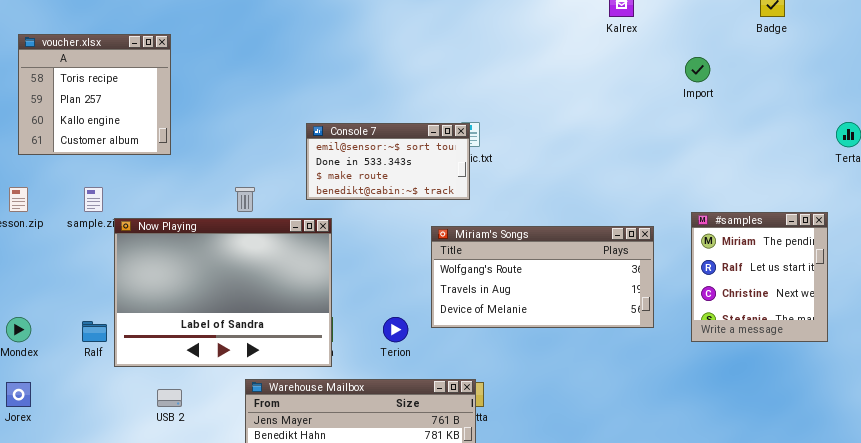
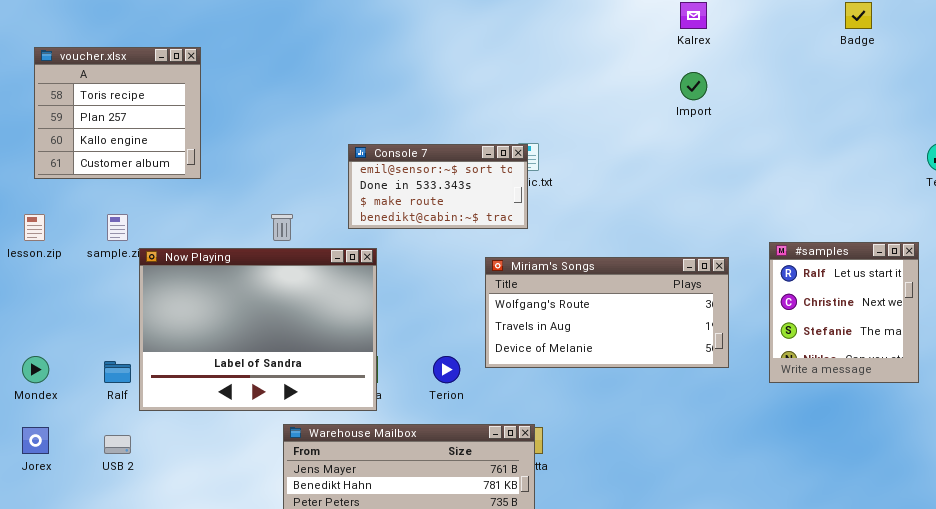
Import: [685,57,710,82] -> [680,72,707,100], moved
#samples: [691,212,828,342] -> [769,242,919,383], scrolled down 1 row
USB 2: [157,389,182,407] -> [104,435,131,454], moved

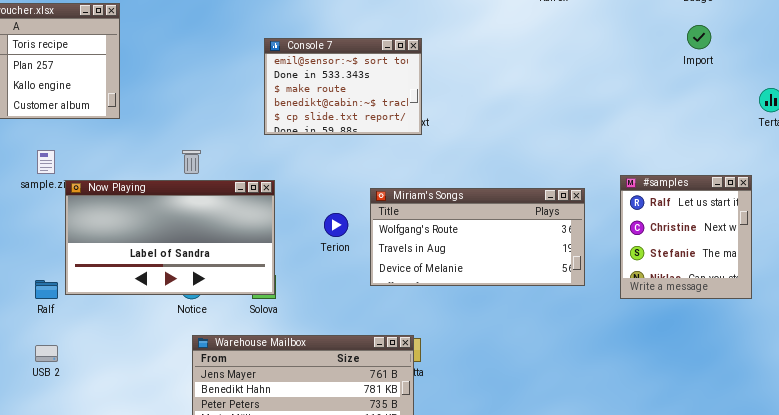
Import: [680,72,707,100] -> [687,25,711,49], moved
Console 7: [348,144,528,229] -> [264,38,422,135], moved, resized
Now Playing: [139,248,377,411] -> [65,180,275,295], resized
Terion: [433,356,460,383] -> [324,213,348,237], moved

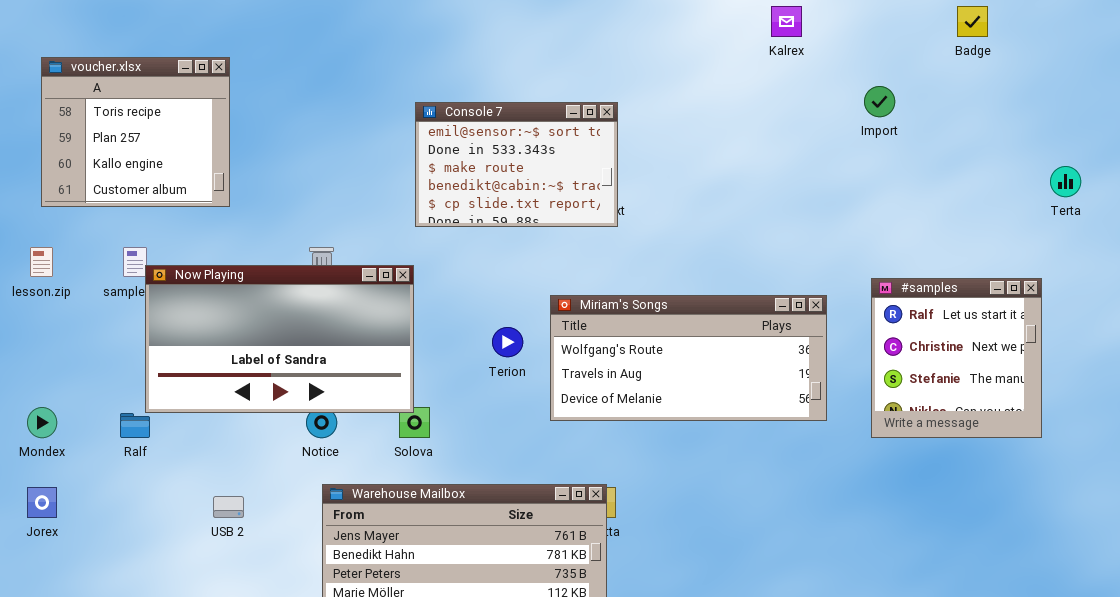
Import: [687,25,711,49] -> [864,86,895,117], moved
Now Playing: [65,180,275,295] -> [145,265,414,413], moved
USB 2: [35,345,58,362] -> [213,496,244,518], moved

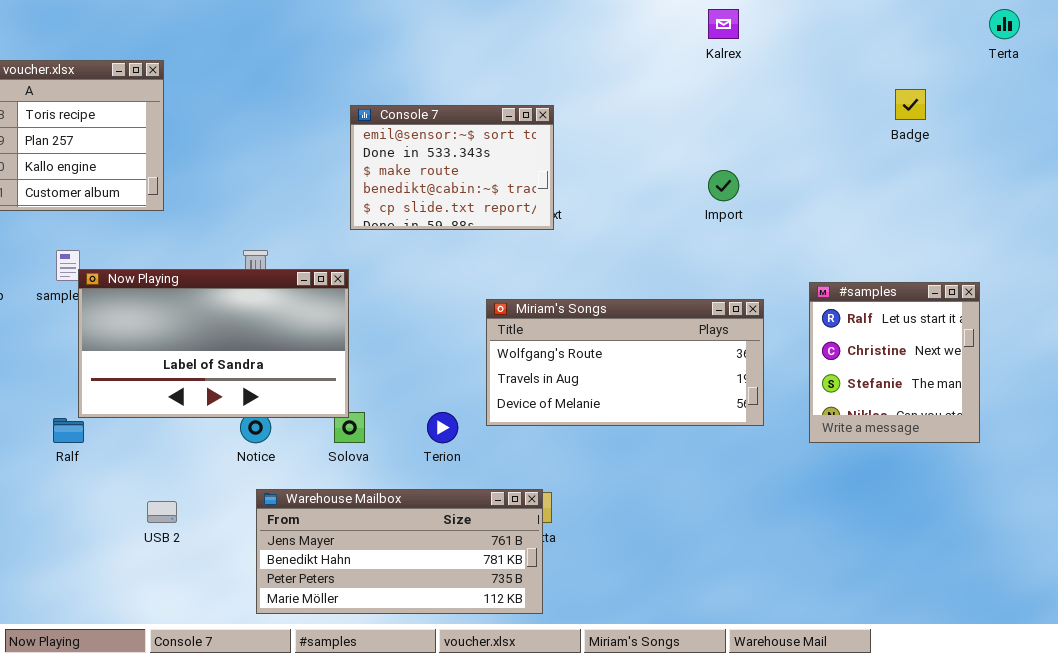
Badge: [957,6,988,37] -> [895,89,926,120], moved
Import: [864,86,895,117] -> [708,170,739,201], moved
Terta: [1050,166,1081,197] -> [989,9,1020,39], moved
Terion: [492,327,523,357] -> [427,412,458,443], moved

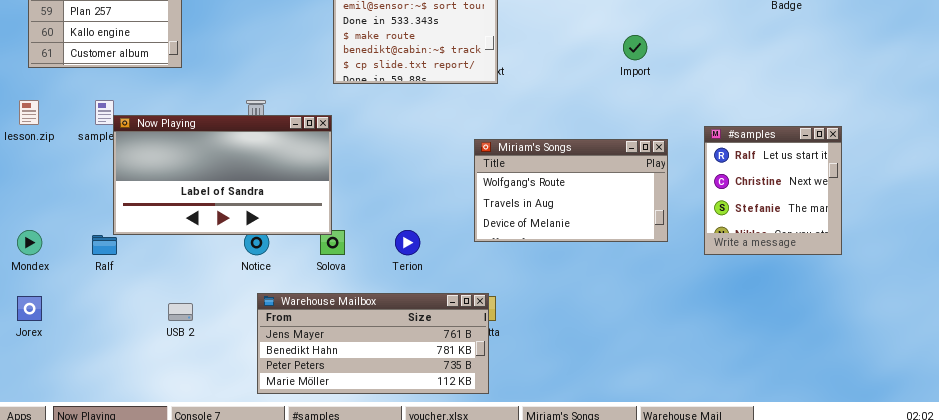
Miriam's Songs: [486,299,764,426] -> [474,139,668,242], resized

